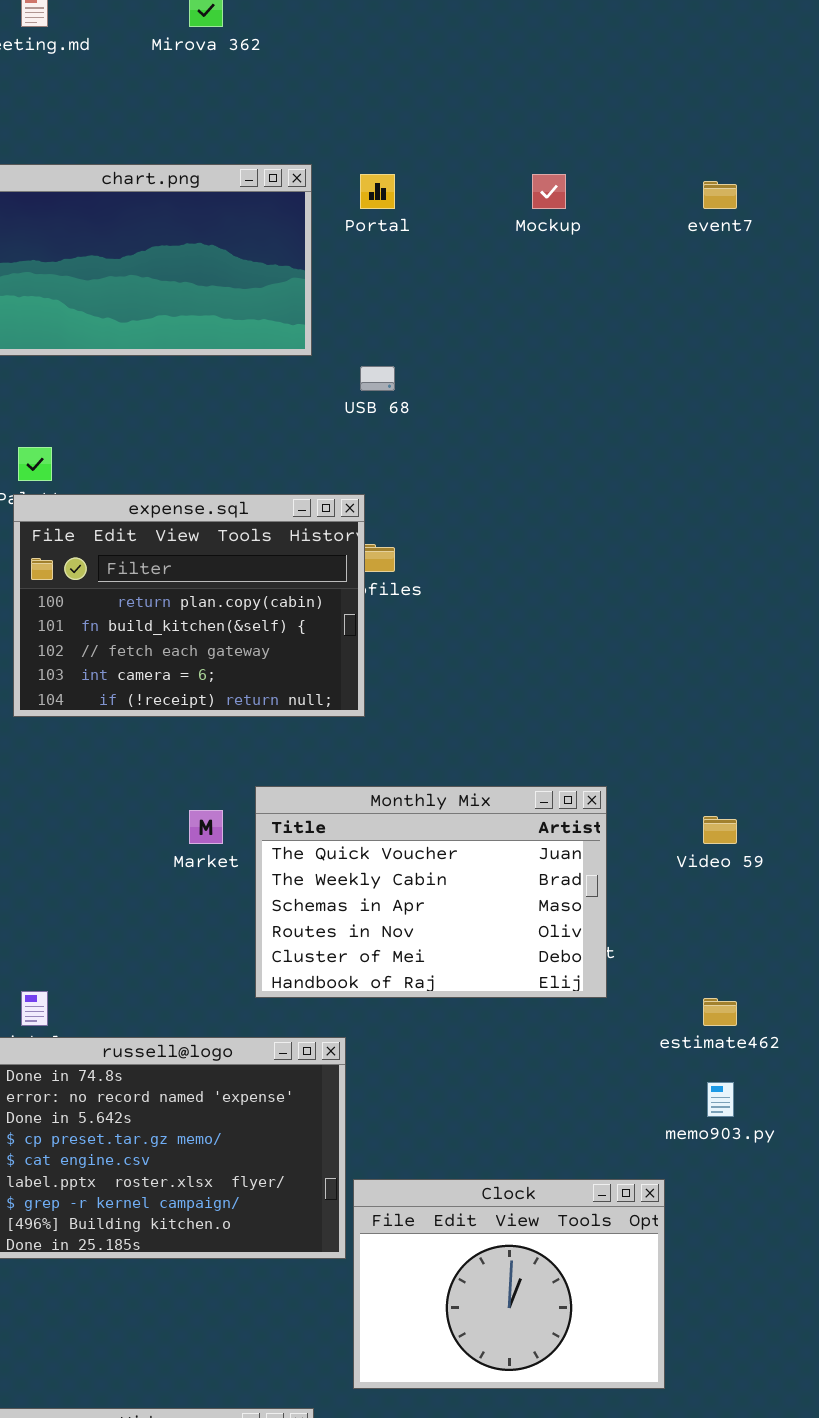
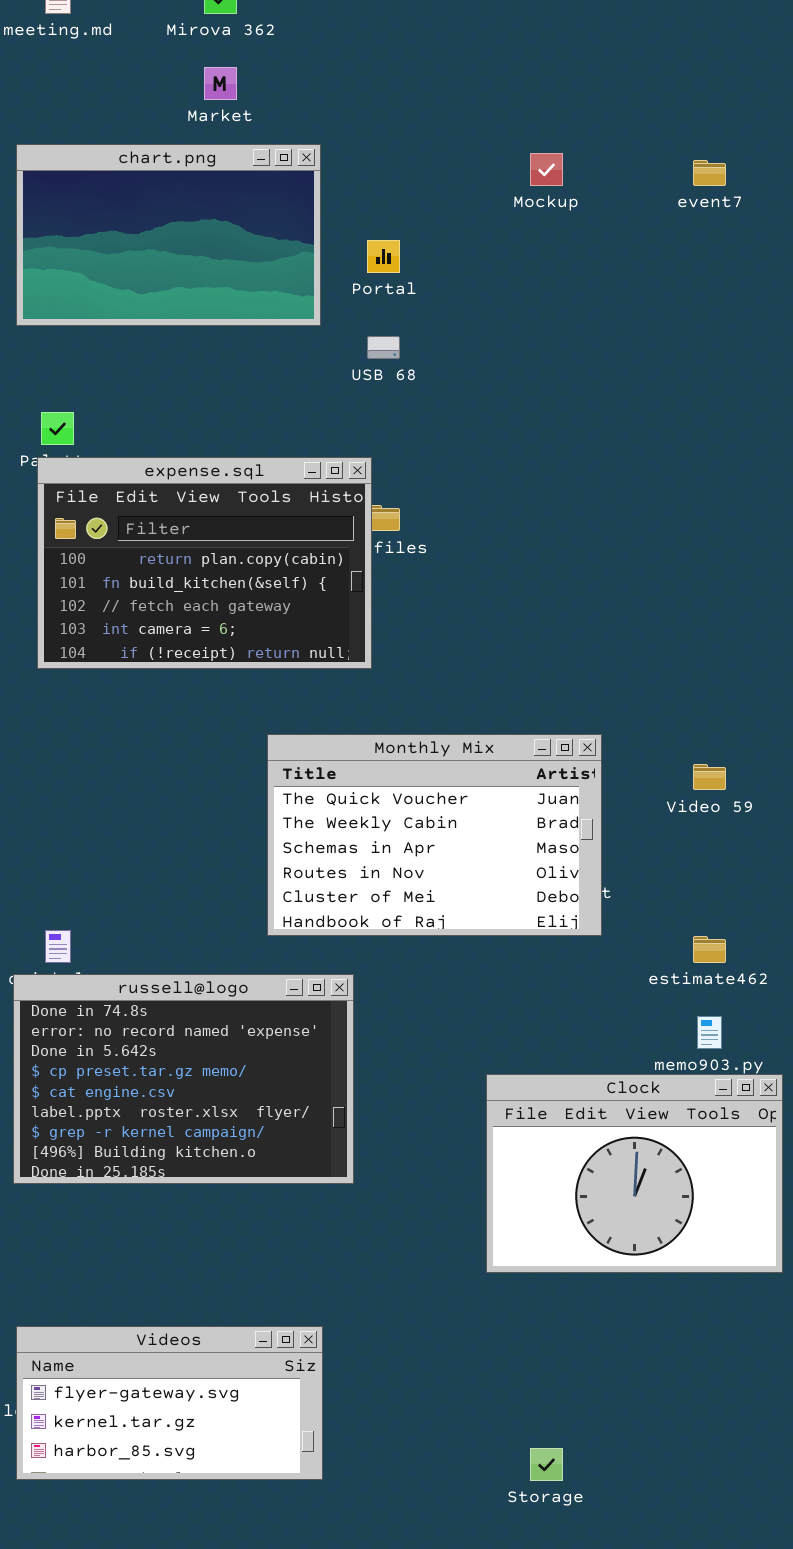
Portal: [360,174,395,209] -> [367,240,400,273], moved
Market: [189,810,223,844] -> [204,67,237,100], moved
Clock: [353,1179,665,1389] -> [486,1074,783,1273], moved

